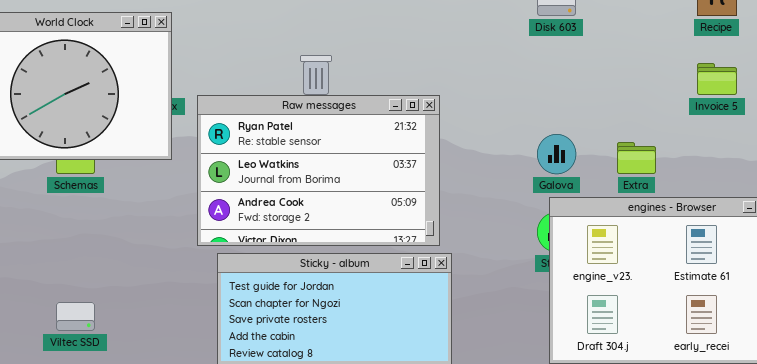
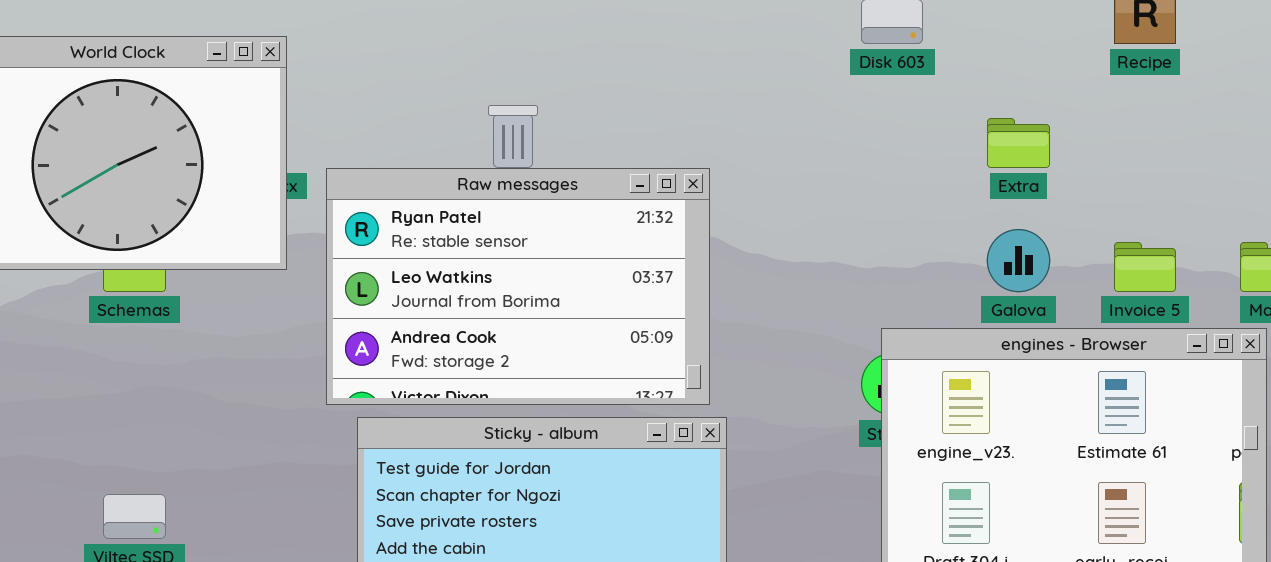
Invoice 5: [697,63,737,95] -> [1114,242,1176,292], moved
Galova: [537,134,576,174] -> [987,229,1050,292], moved
Extra: [617,142,656,174] -> [987,118,1050,168], moved

